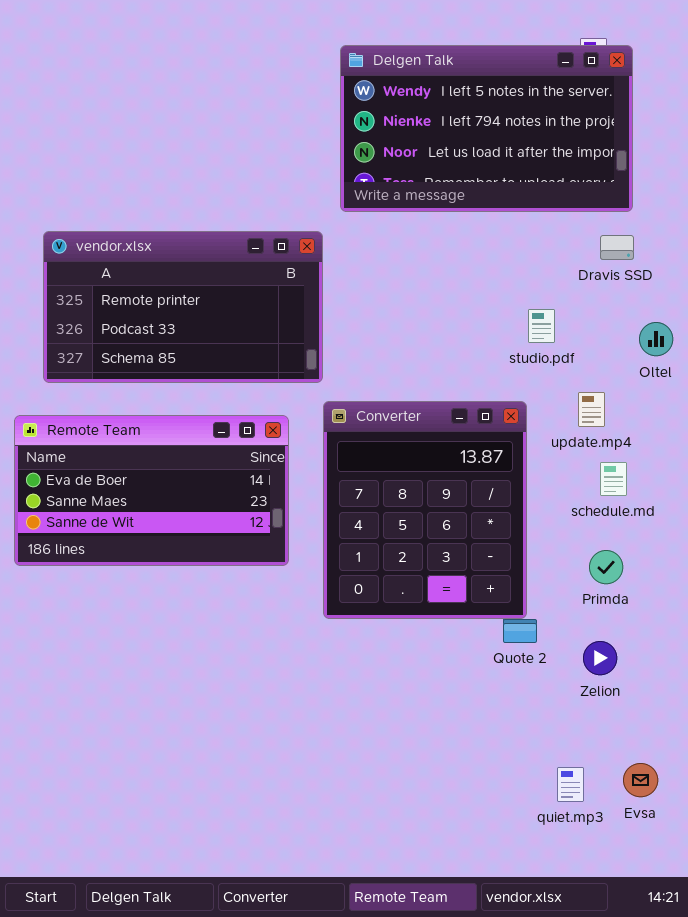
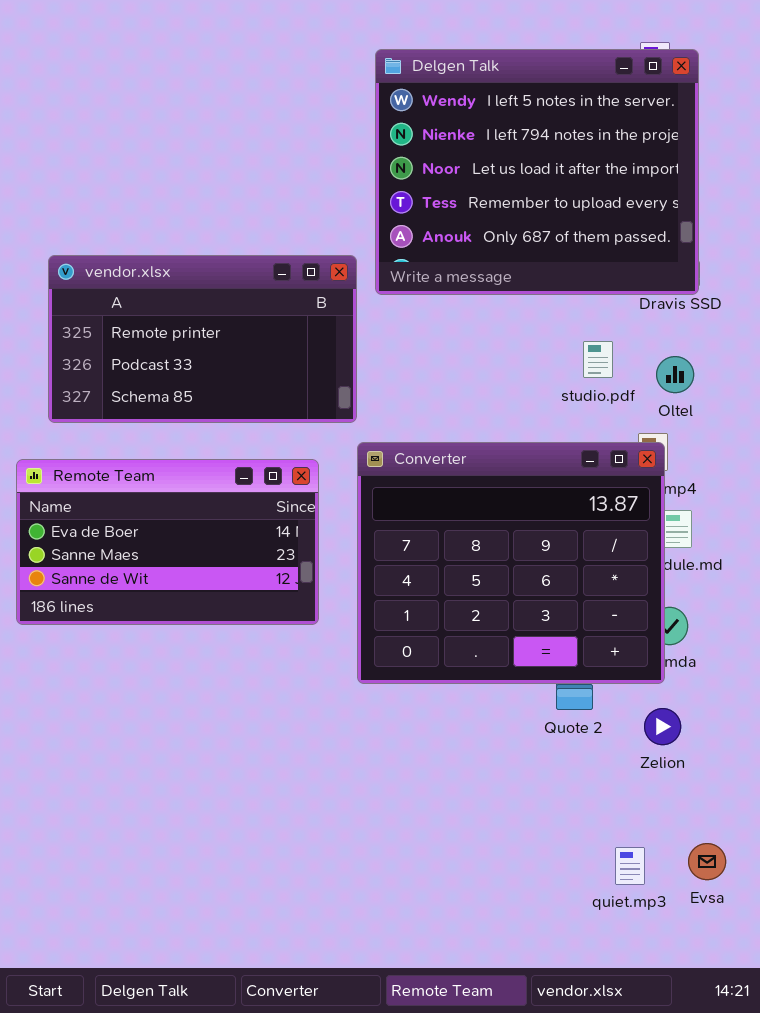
Delgen Talk: [340,45,633,212] -> [375,49,699,295], resized
Oltel: [639,322,673,356] -> [656,356,694,393], moved
Converter: [323,401,527,619] -> [357,442,665,684], resized

